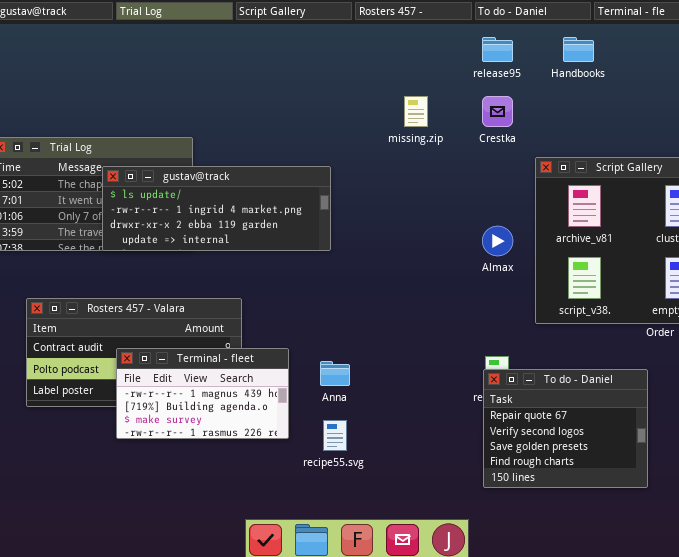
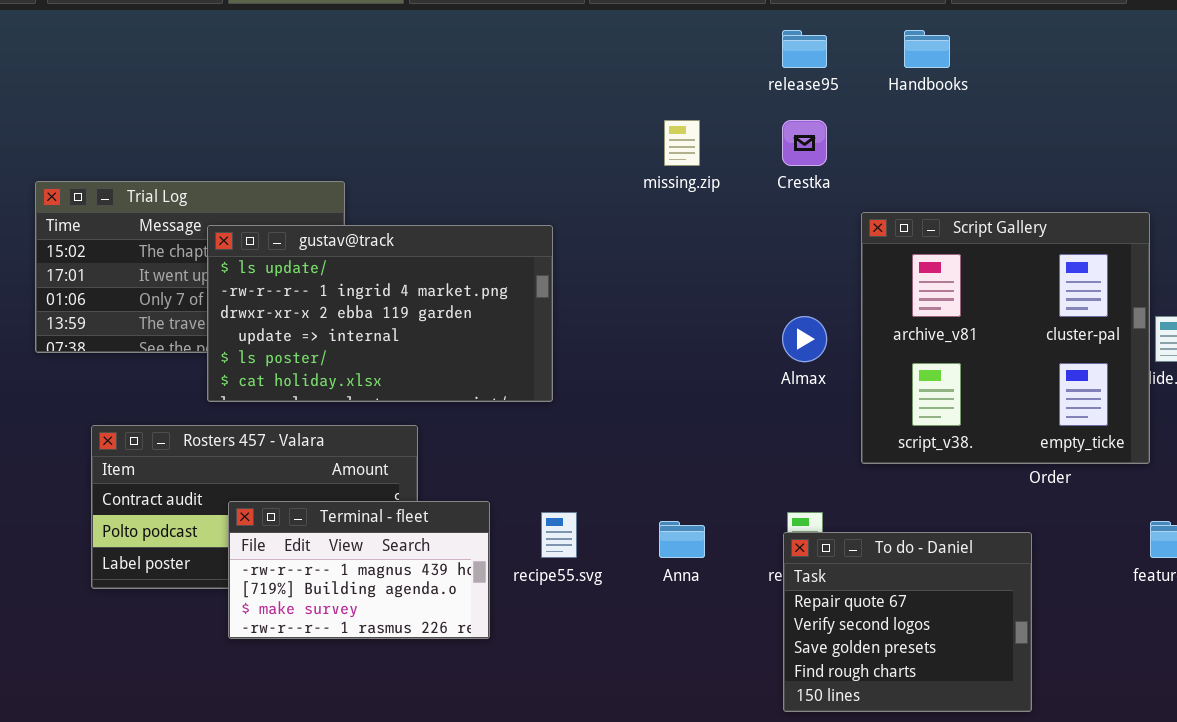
gustav@track: [102,166,331,251] -> [207,225,553,402], resized
Anna: [320,361,350,386] -> [659,521,705,558], moved
recipe55.svg: [323,420,347,451] -> [541,512,577,558], moved

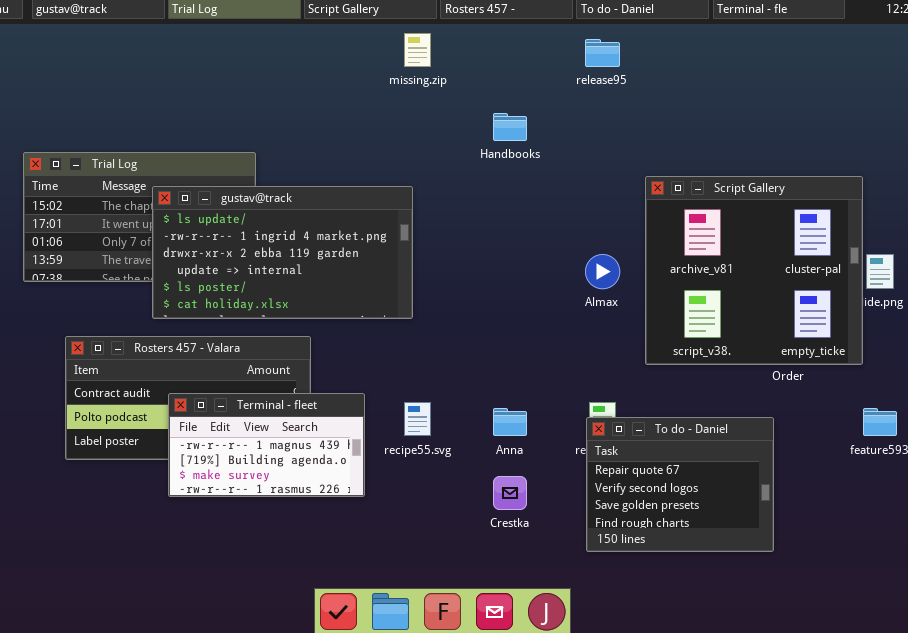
Handbooks: [904,30,950,68] -> [493,113,527,141], moved
missing.zip: [664,120,700,166] -> [404,33,431,67], moved
Crestka: [782,120,827,166] -> [493,476,527,510], moved

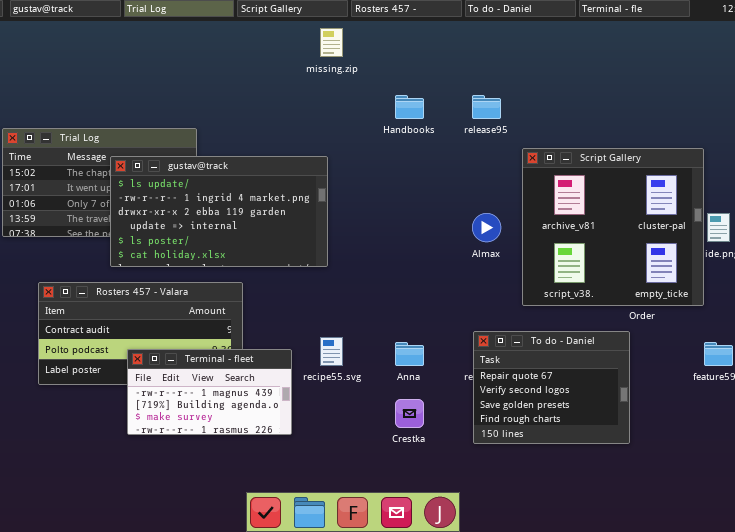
release95: [585,39,620,67] -> [472,95,501,119], moved
Terminal - fleet: [168,393,365,497] -> [127,349,292,435], moved
To do - Daniel: [586,417,774,552] -> [473,331,630,444], moved

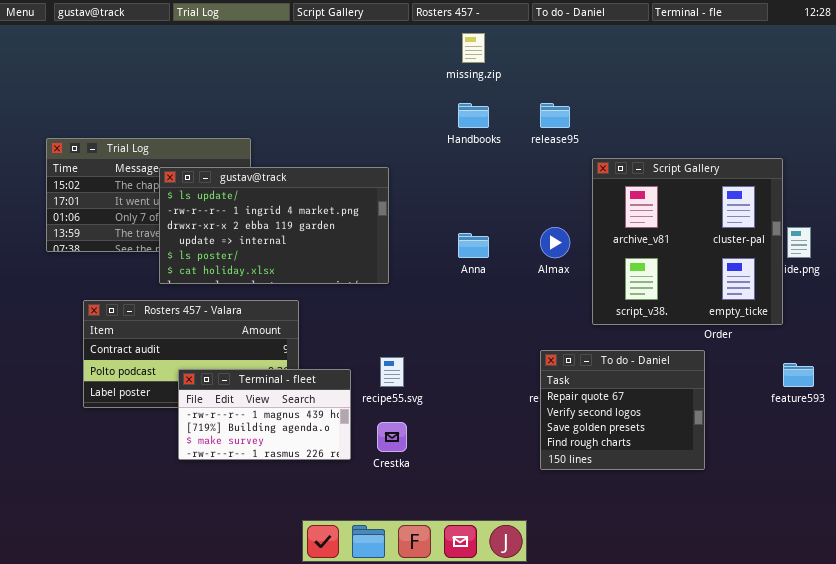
missing.zip: [320,28,343,57] -> [462,33,485,63], moved
Anna: [395,342,424,366] -> [458,233,489,258], moved
Crestka: [395,399,424,428] -> [377,422,407,452], moved

